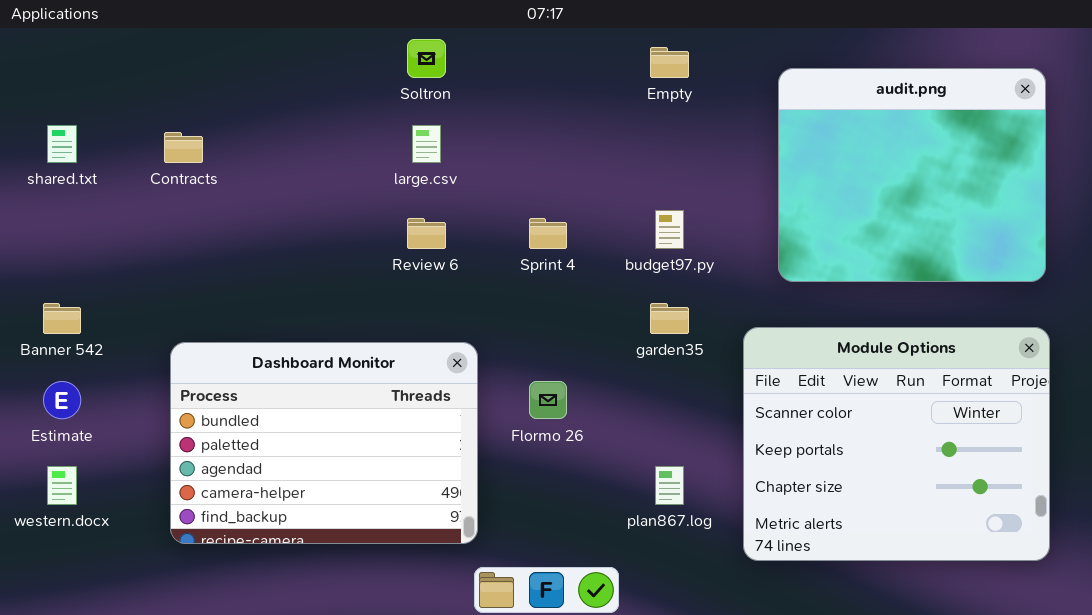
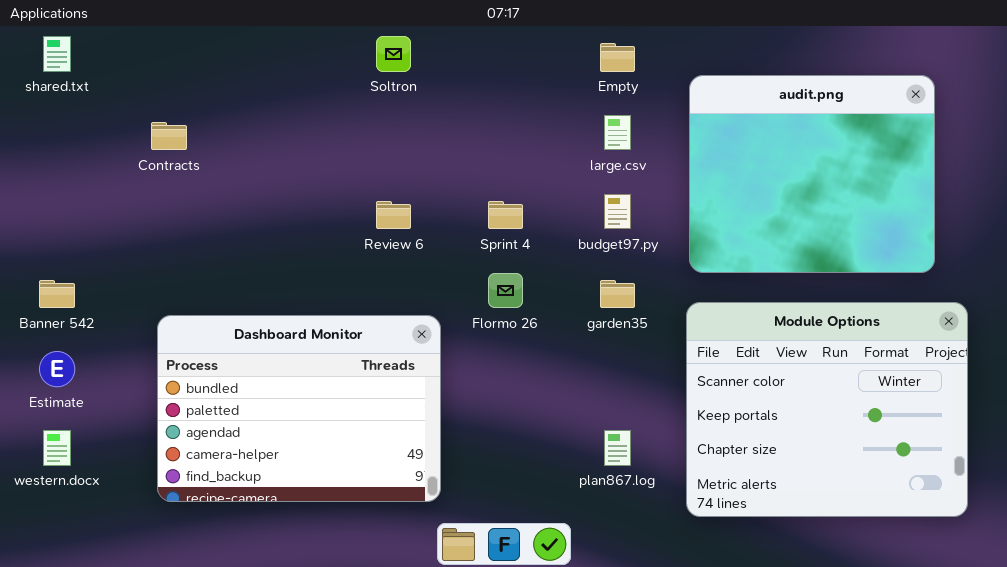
audit.png: [778,68,1046,282] -> [689,75,935,273], moved
shared.txt: [47,125,77,163] -> [43,36,71,72], moved
large.csv: [412,125,441,163] -> [604,115,631,150], moved
Flormo 26: [529,381,567,419] -> [488,273,523,308], moved

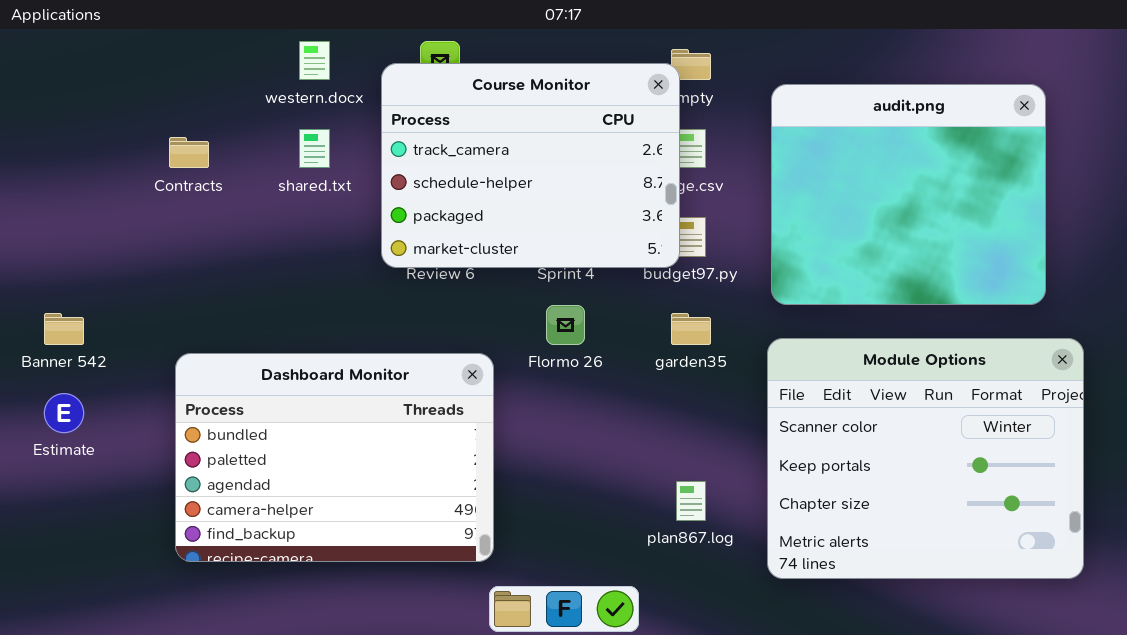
shared.txt: [43,36,71,72] -> [299,129,330,168], moved
Course Monitor: none -> [381,63,680,268], opened
western.docx: [43,430,71,466] -> [299,41,330,80], moved

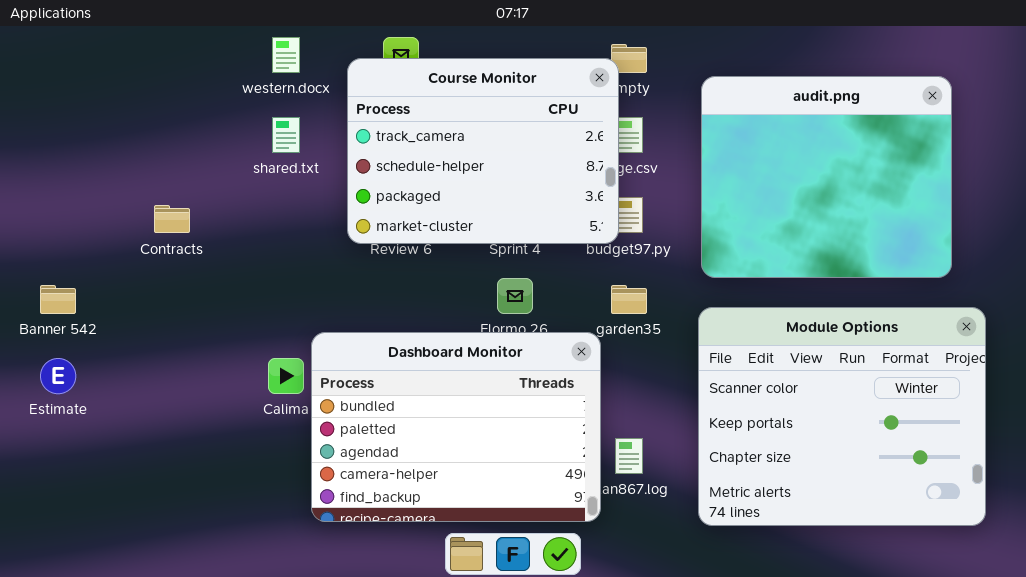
Contracts: [169,137,209,168] -> [154,205,190,233], moved
Dashboard Monitor: [175,353,494,562] -> [311,332,601,522], moved

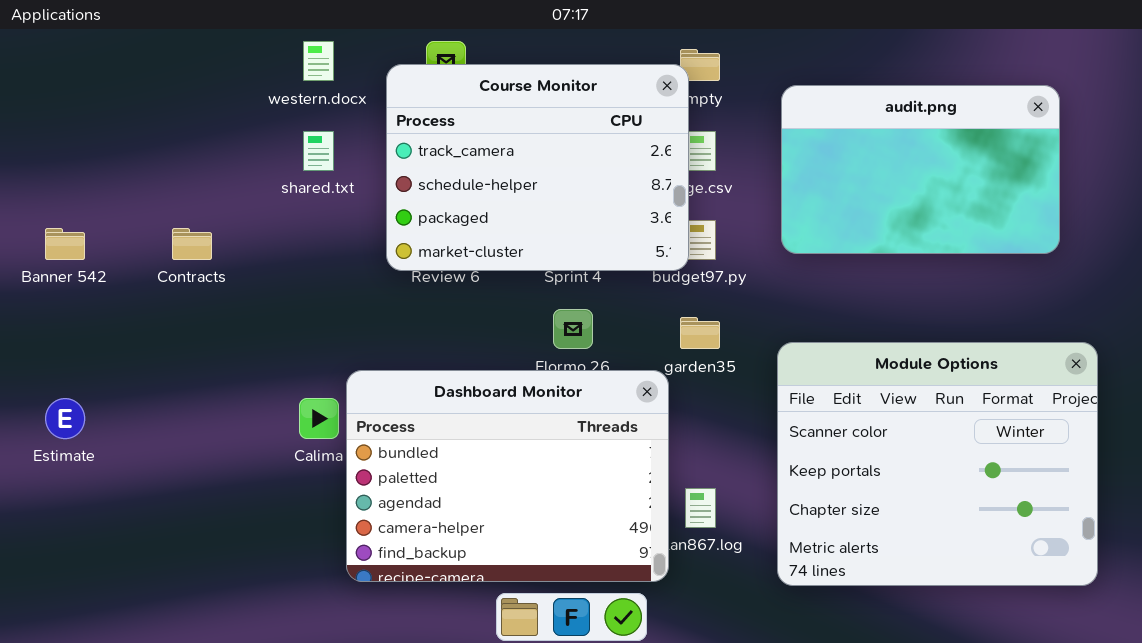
audit.png: [701,76,952,278] -> [781,85,1060,254], resized
Banner 542: [40,285,76,314] -> [45,228,85,260], moved

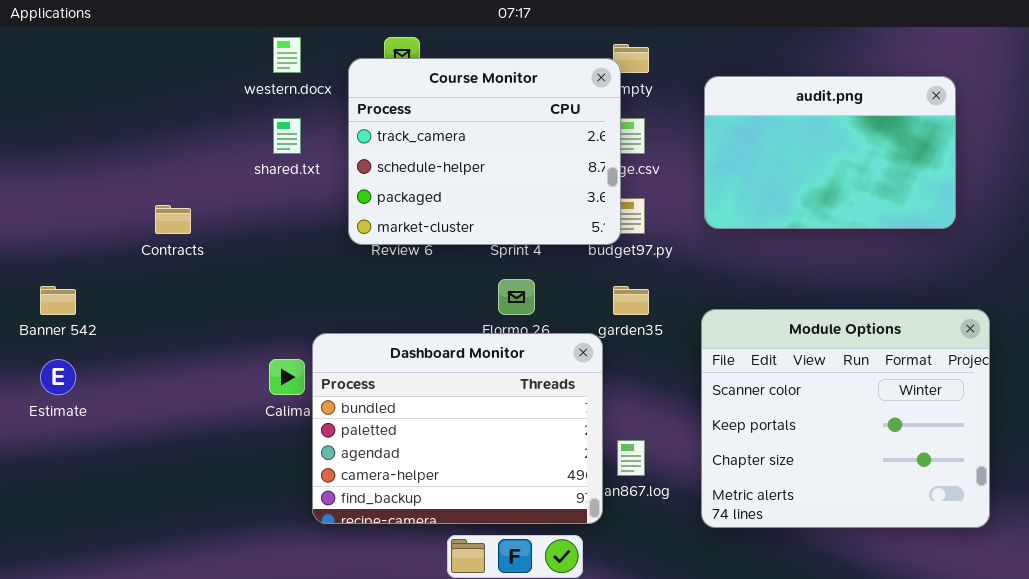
Banner 542: [45,228,85,260] -> [40,286,76,315], moved

